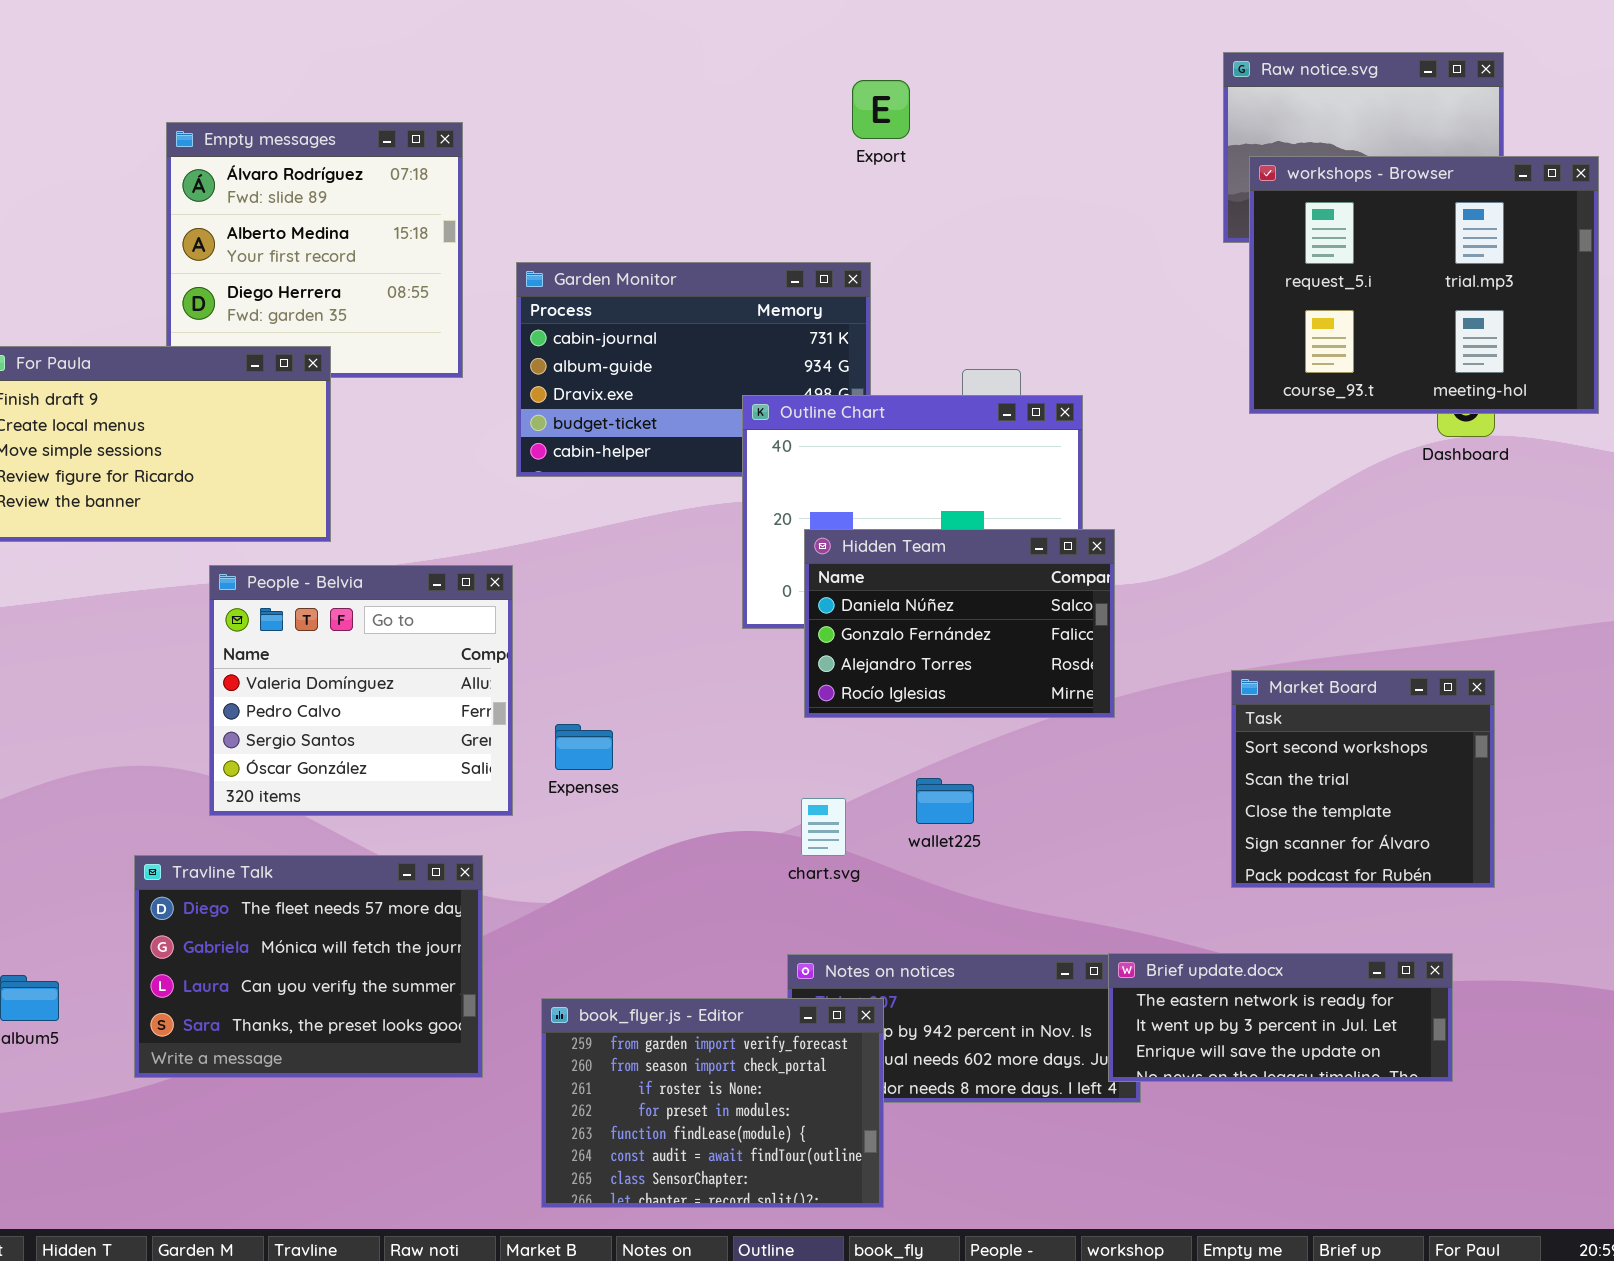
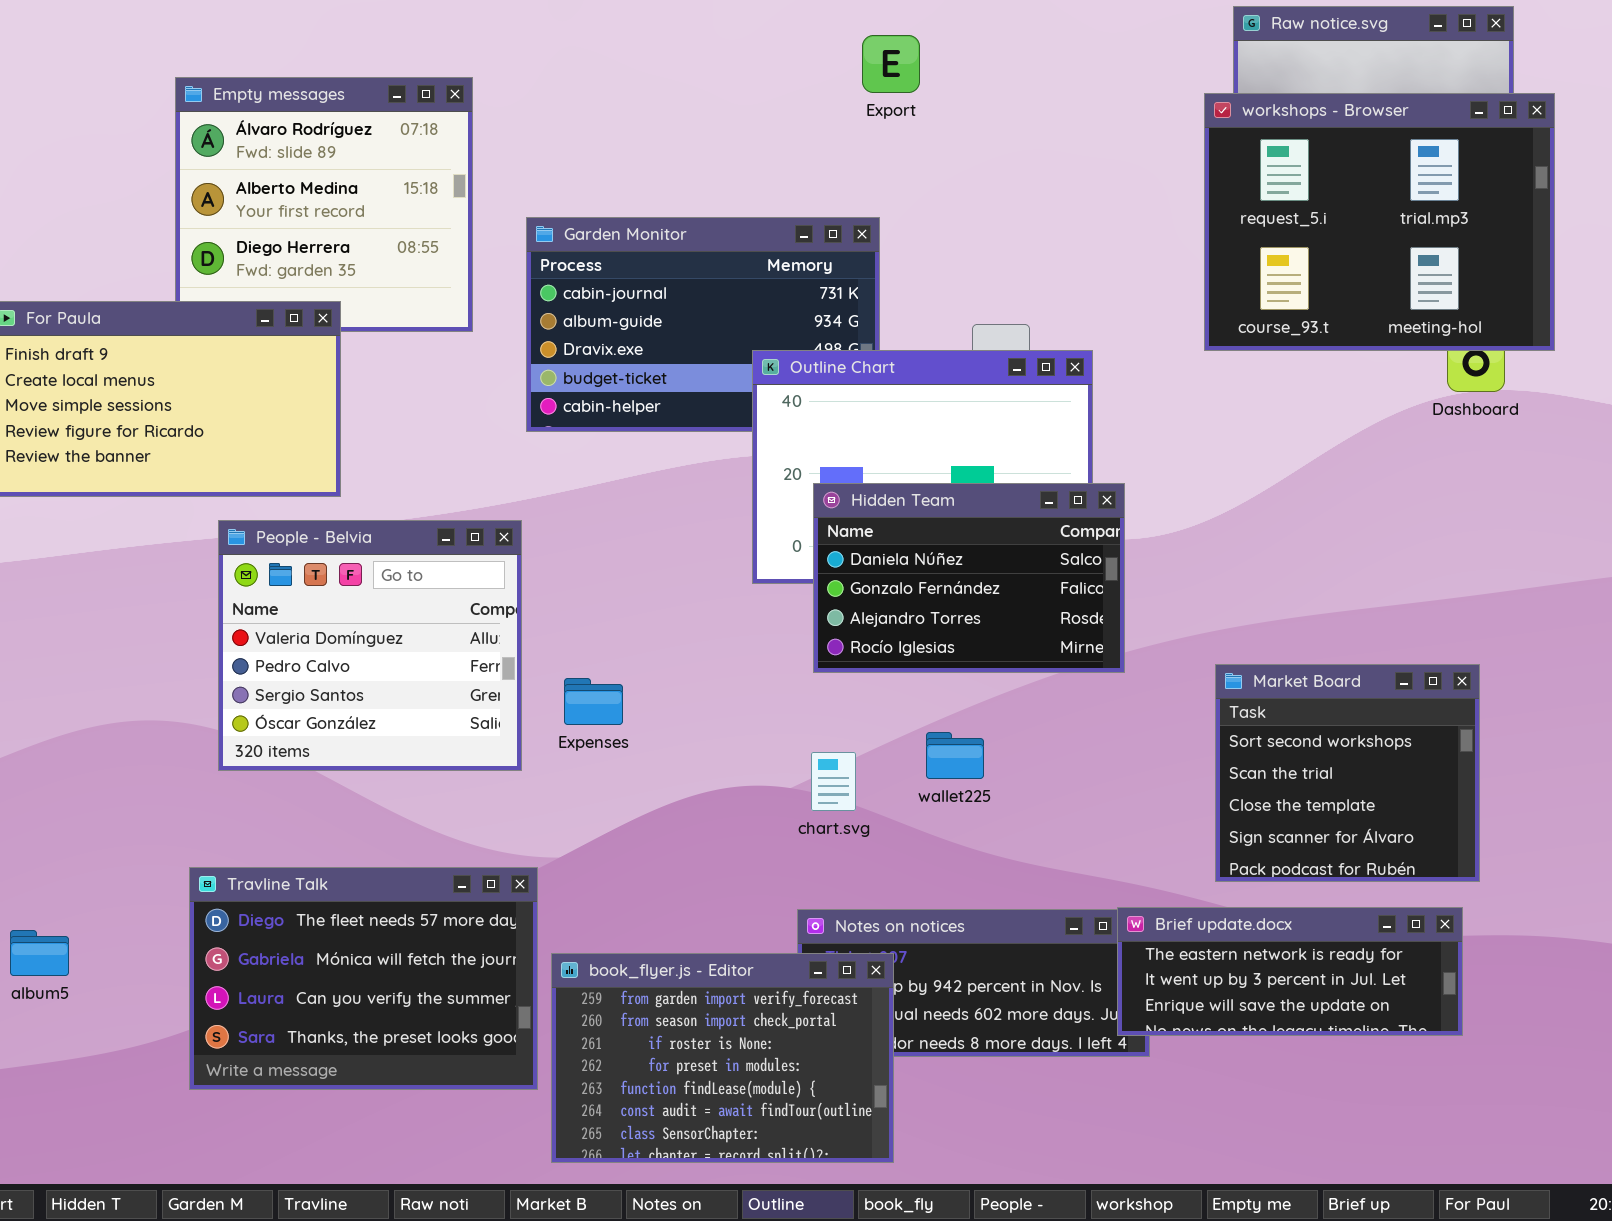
workshops - Browser: [1249,156,1599,414] -> [1204,93,1555,351], moved
Market Board: [1231,670,1495,888] -> [1215,664,1480,882], moved
Travline Talk: [134,855,483,1078] -> [189,867,538,1090], moved

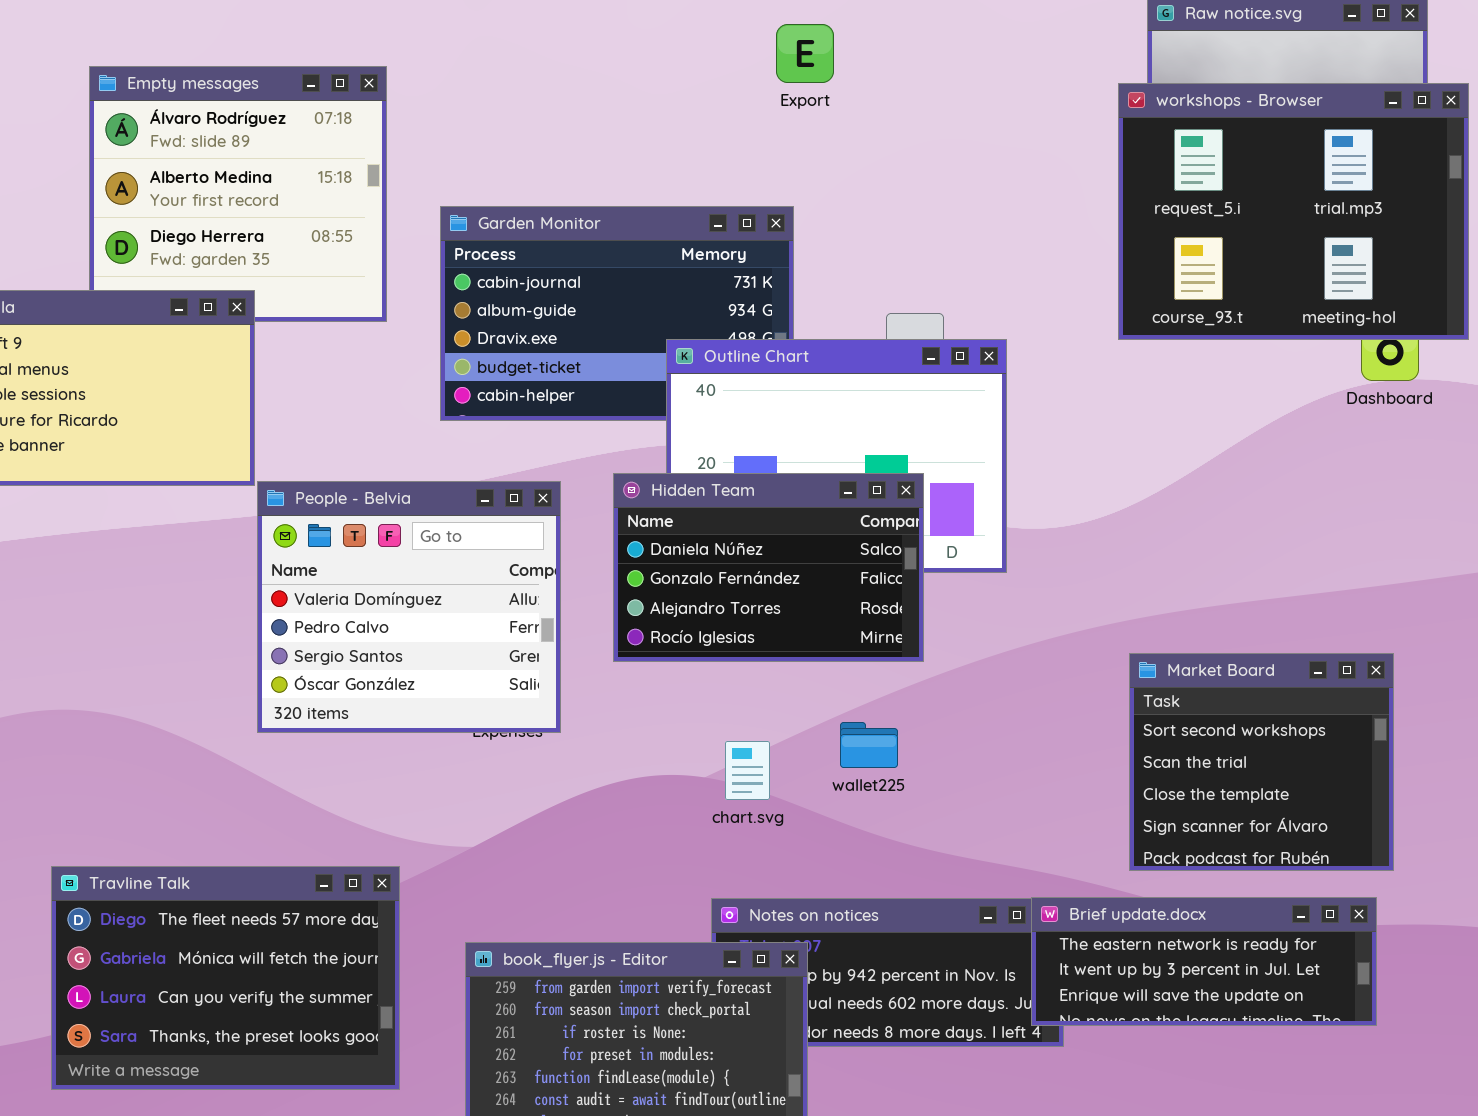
Hidden Team: [813,483,1125,673] -> [613,473,924,662], moved
People - Belvia: [218,520,522,771] -> [257,481,561,733], moved
Travline Talk: [189,867,538,1090] -> [51,866,400,1090], moved

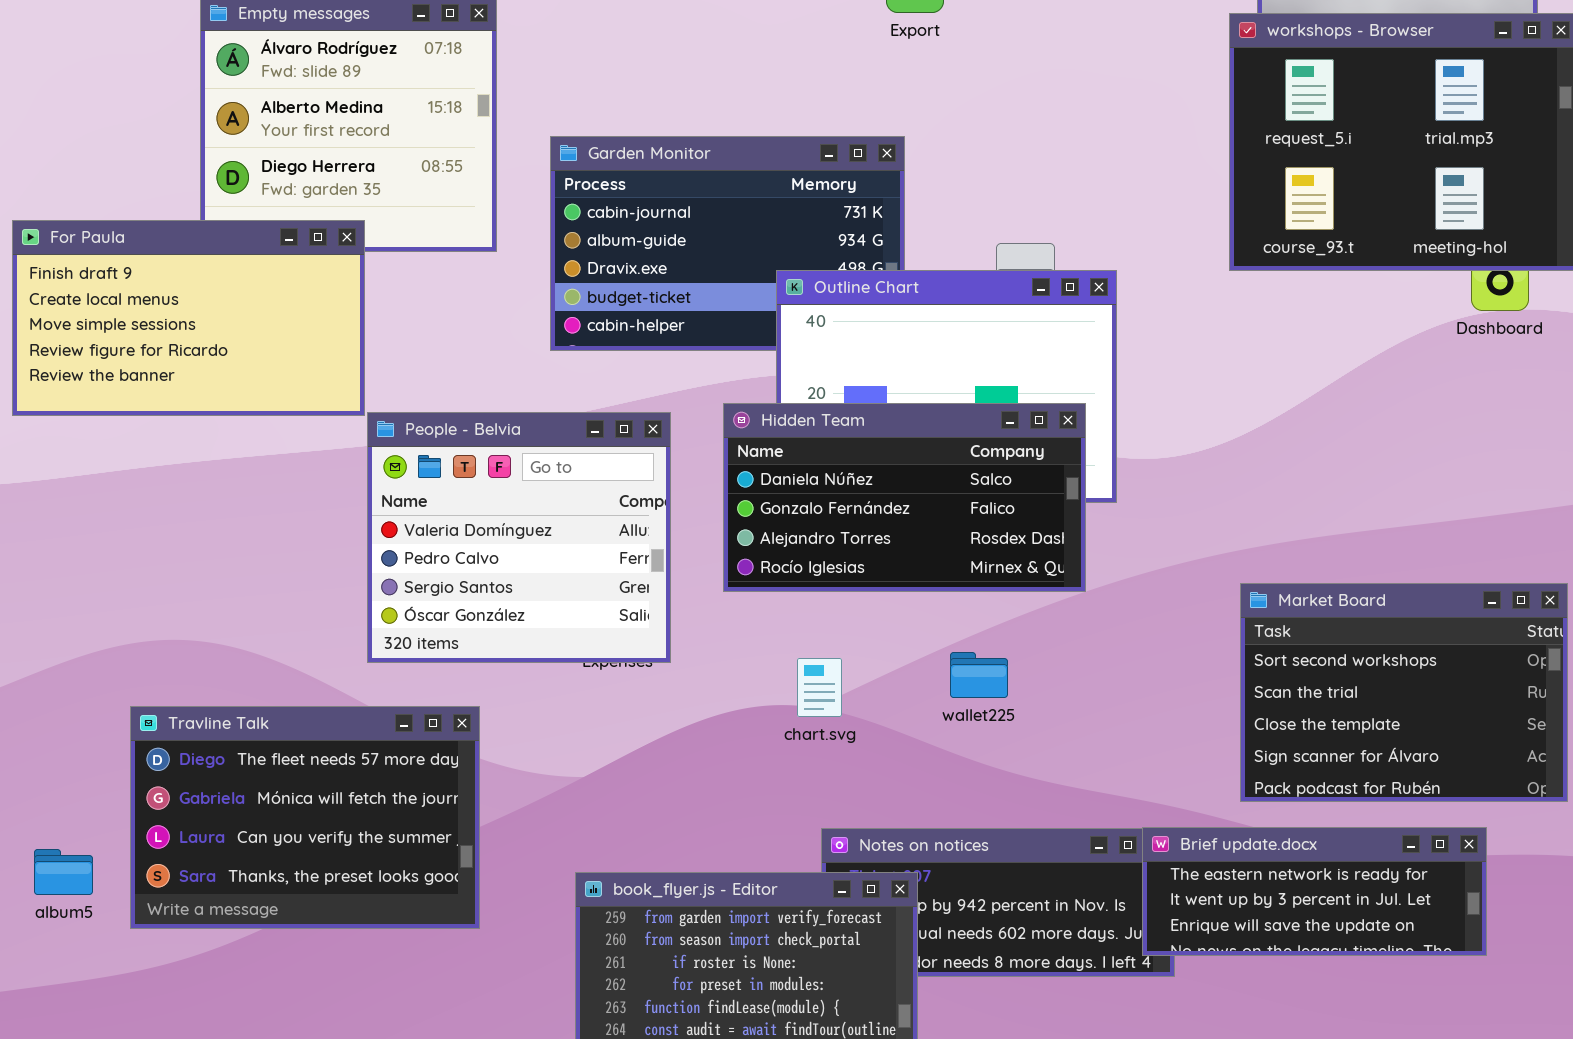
Hidden Team: [613,473,924,662] -> [723,403,1086,592], resized
Market Board: [1129,653,1394,871] -> [1240,583,1568,802], resized
chart.svg: [725,741,770,800] -> [797,658,842,717], moved
Travline Talk: [51,866,400,1090] -> [130,706,480,929], moved

